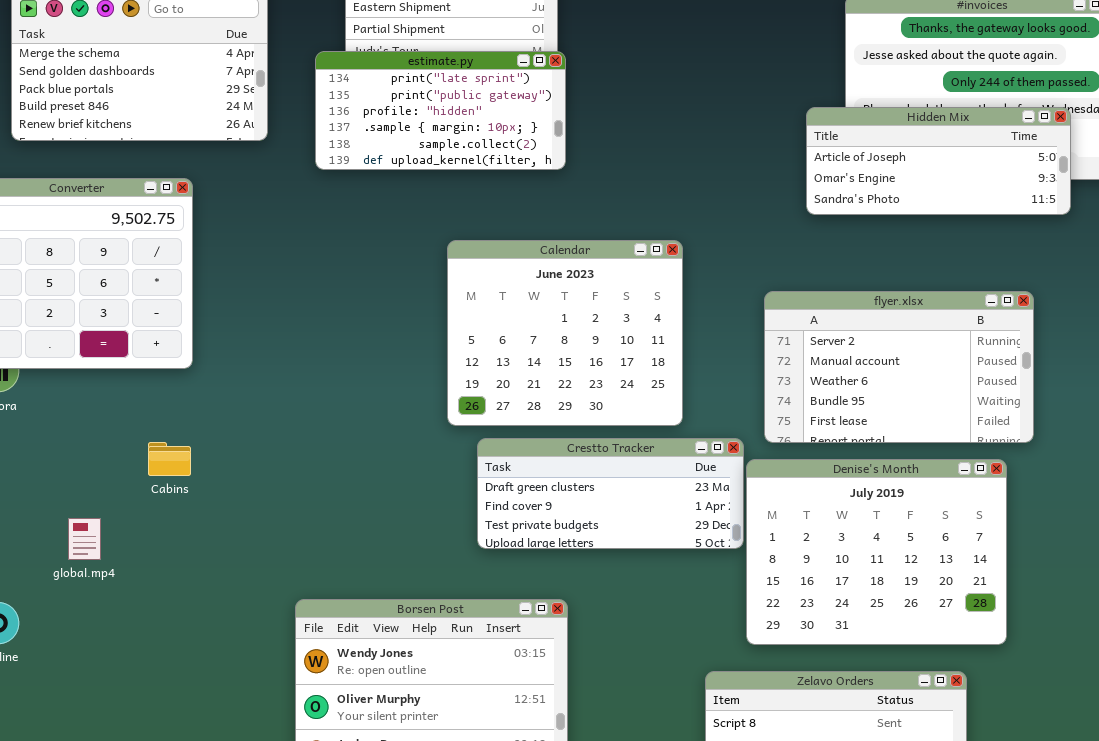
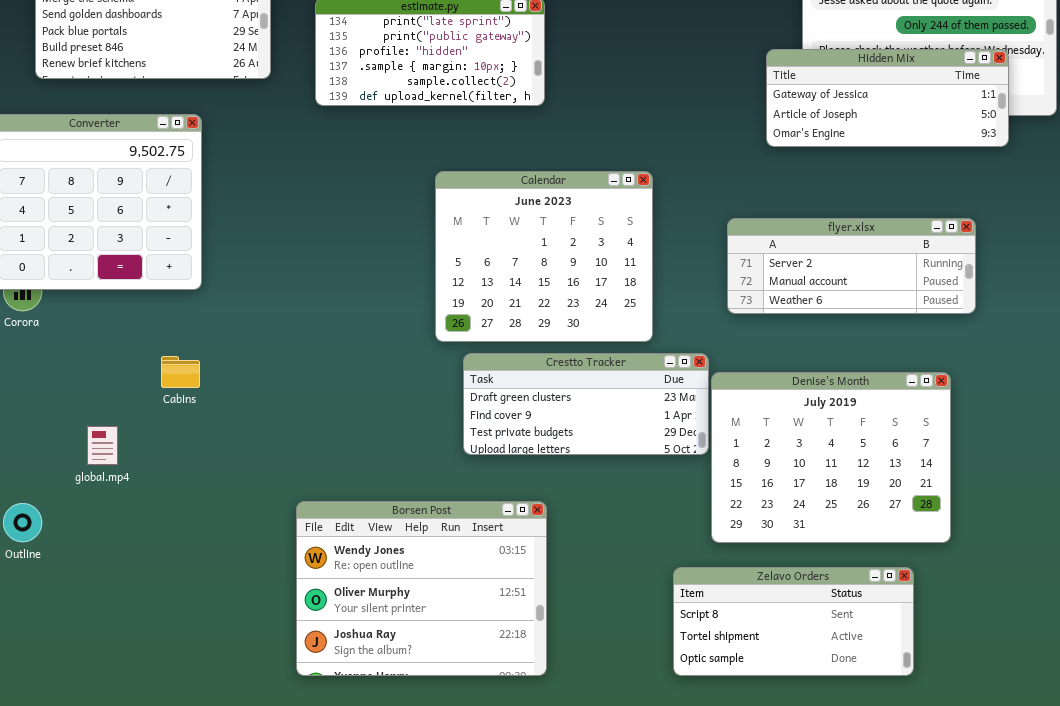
Hidden Mix: [806,107,1071,215] -> [766,49,1009,147], scrolled up 1 row
flyer.xlsx: [764,291,1034,443] -> [727,218,976,314], resized

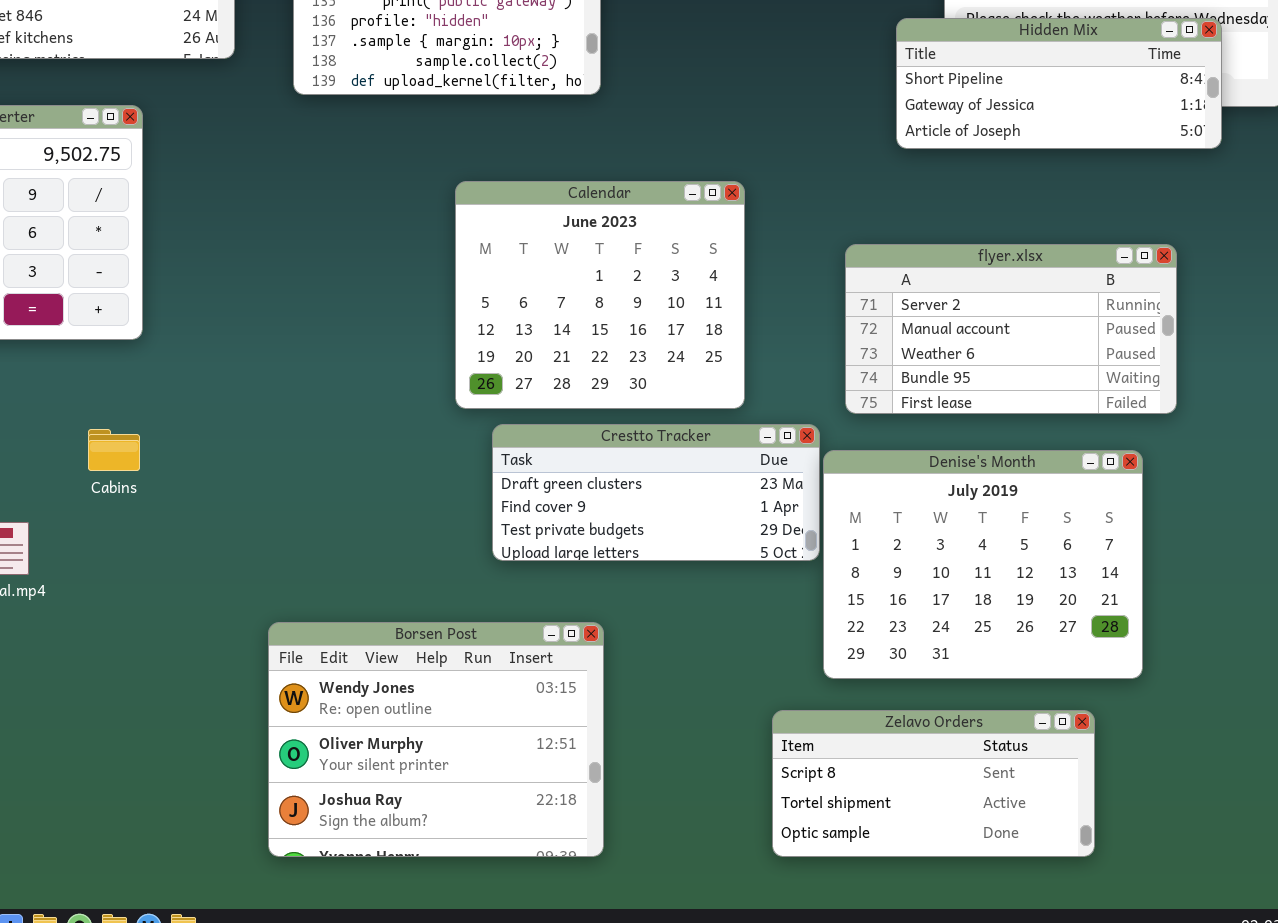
Hidden Mix: [766,49,1009,147] -> [896,18,1222,149], scrolled up 1 row
flyer.xlsx: [727,218,976,314] -> [845,244,1177,414], resized

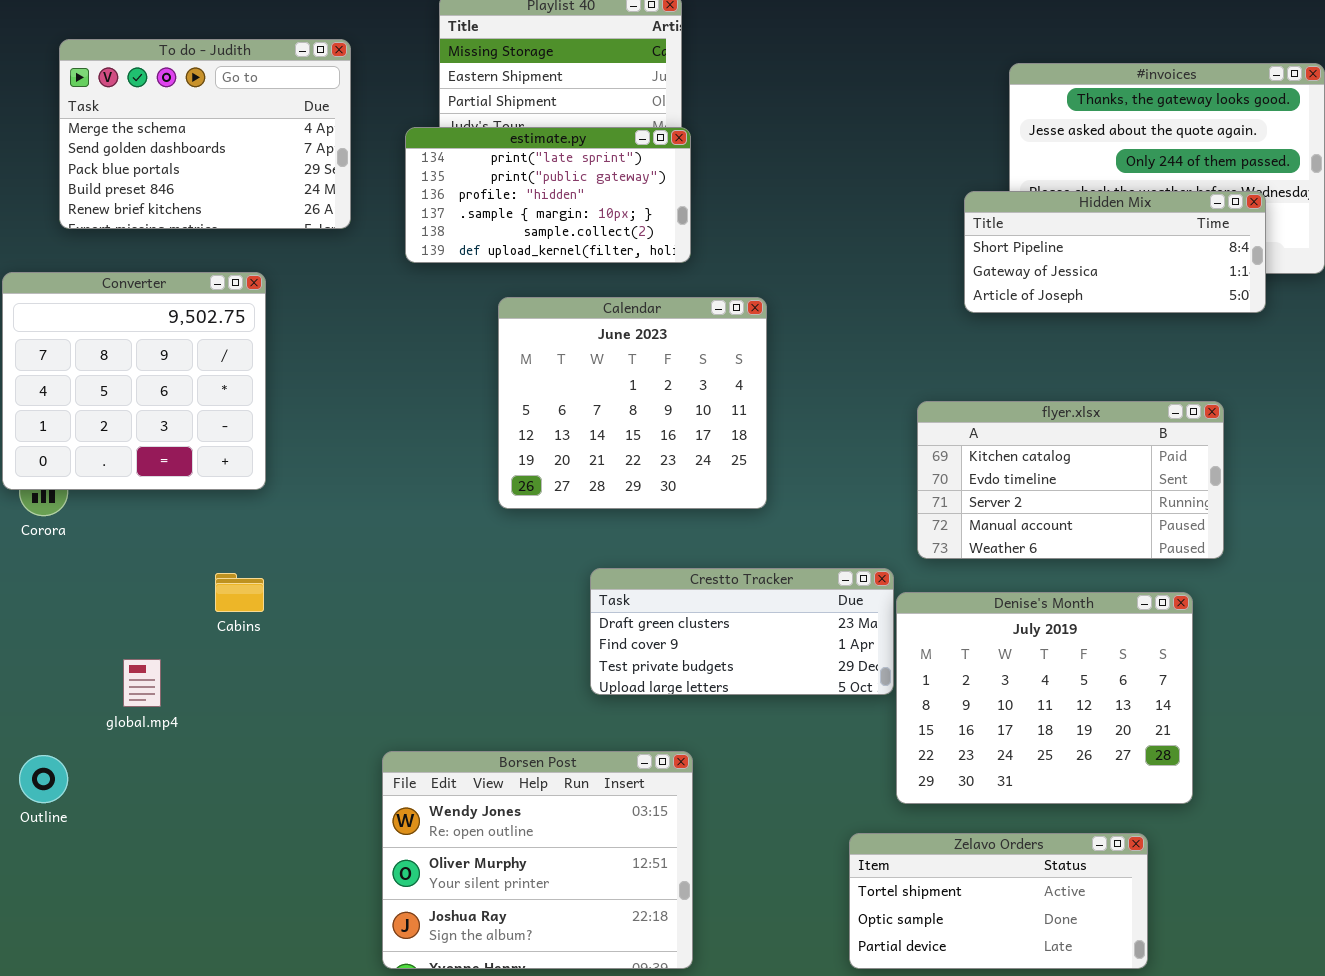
Calendar: [455,181,745,409] -> [498,297,767,509], moved
flyer.xlsx: [845,244,1177,414] -> [917,401,1224,559], scrolled up 2 rows
Zelavo Orders: [772,710,1095,857] -> [849,833,1148,969], scrolled down 1 row

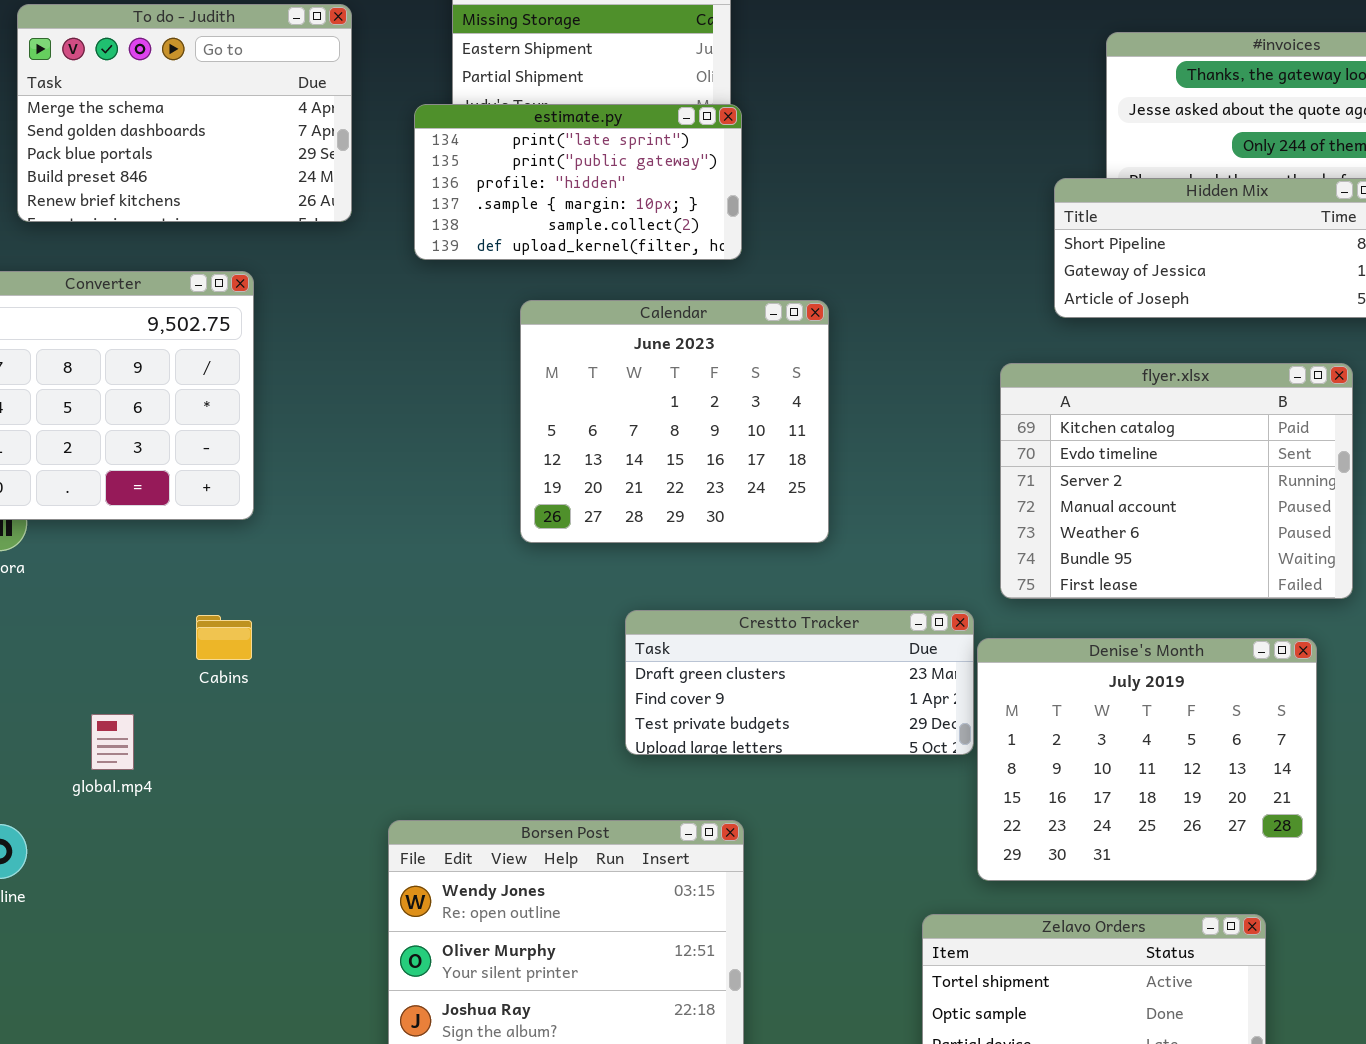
flyer.xlsx: [917,401,1224,559] -> [1000,363,1353,599], resized

